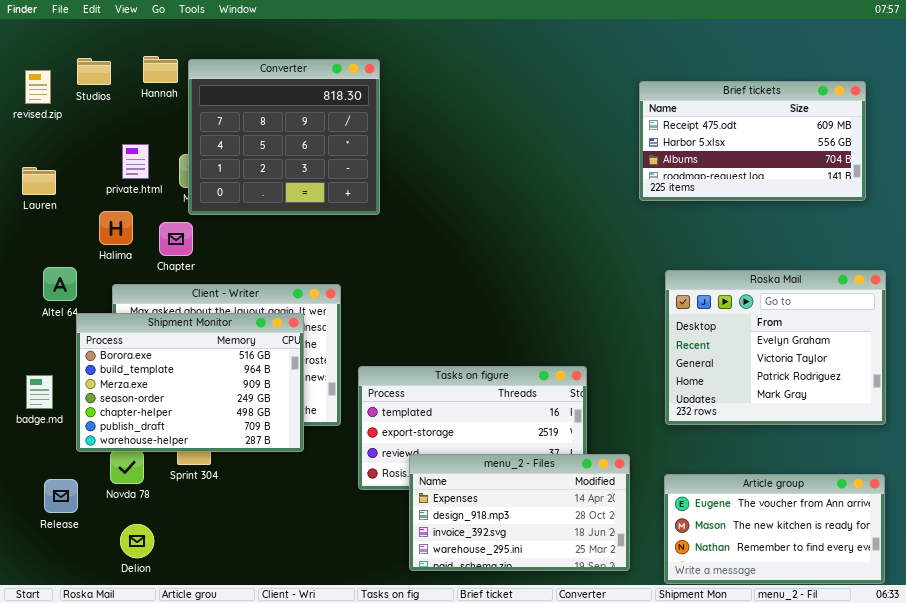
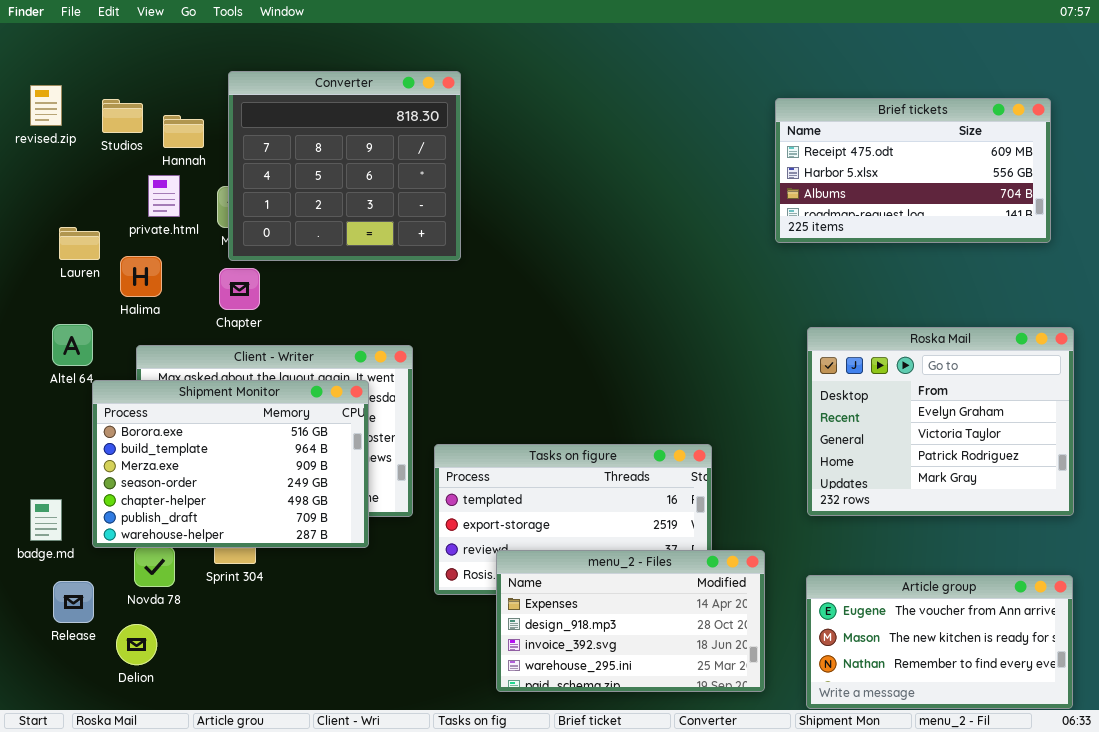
Hannah: [143,56,178,83] -> [163,115,204,148], moved
Studios: [77,58,111,85] -> [102,99,143,133], moved
Lauren: [22,167,56,195] -> [59,227,100,260], moved
Chapter: [159,222,193,256] -> [219,268,260,310], moved
badge.md: [26,375,53,409] -> [30,499,62,541], moved
Delion: [120,524,154,558] -> [116,624,157,665], moved

